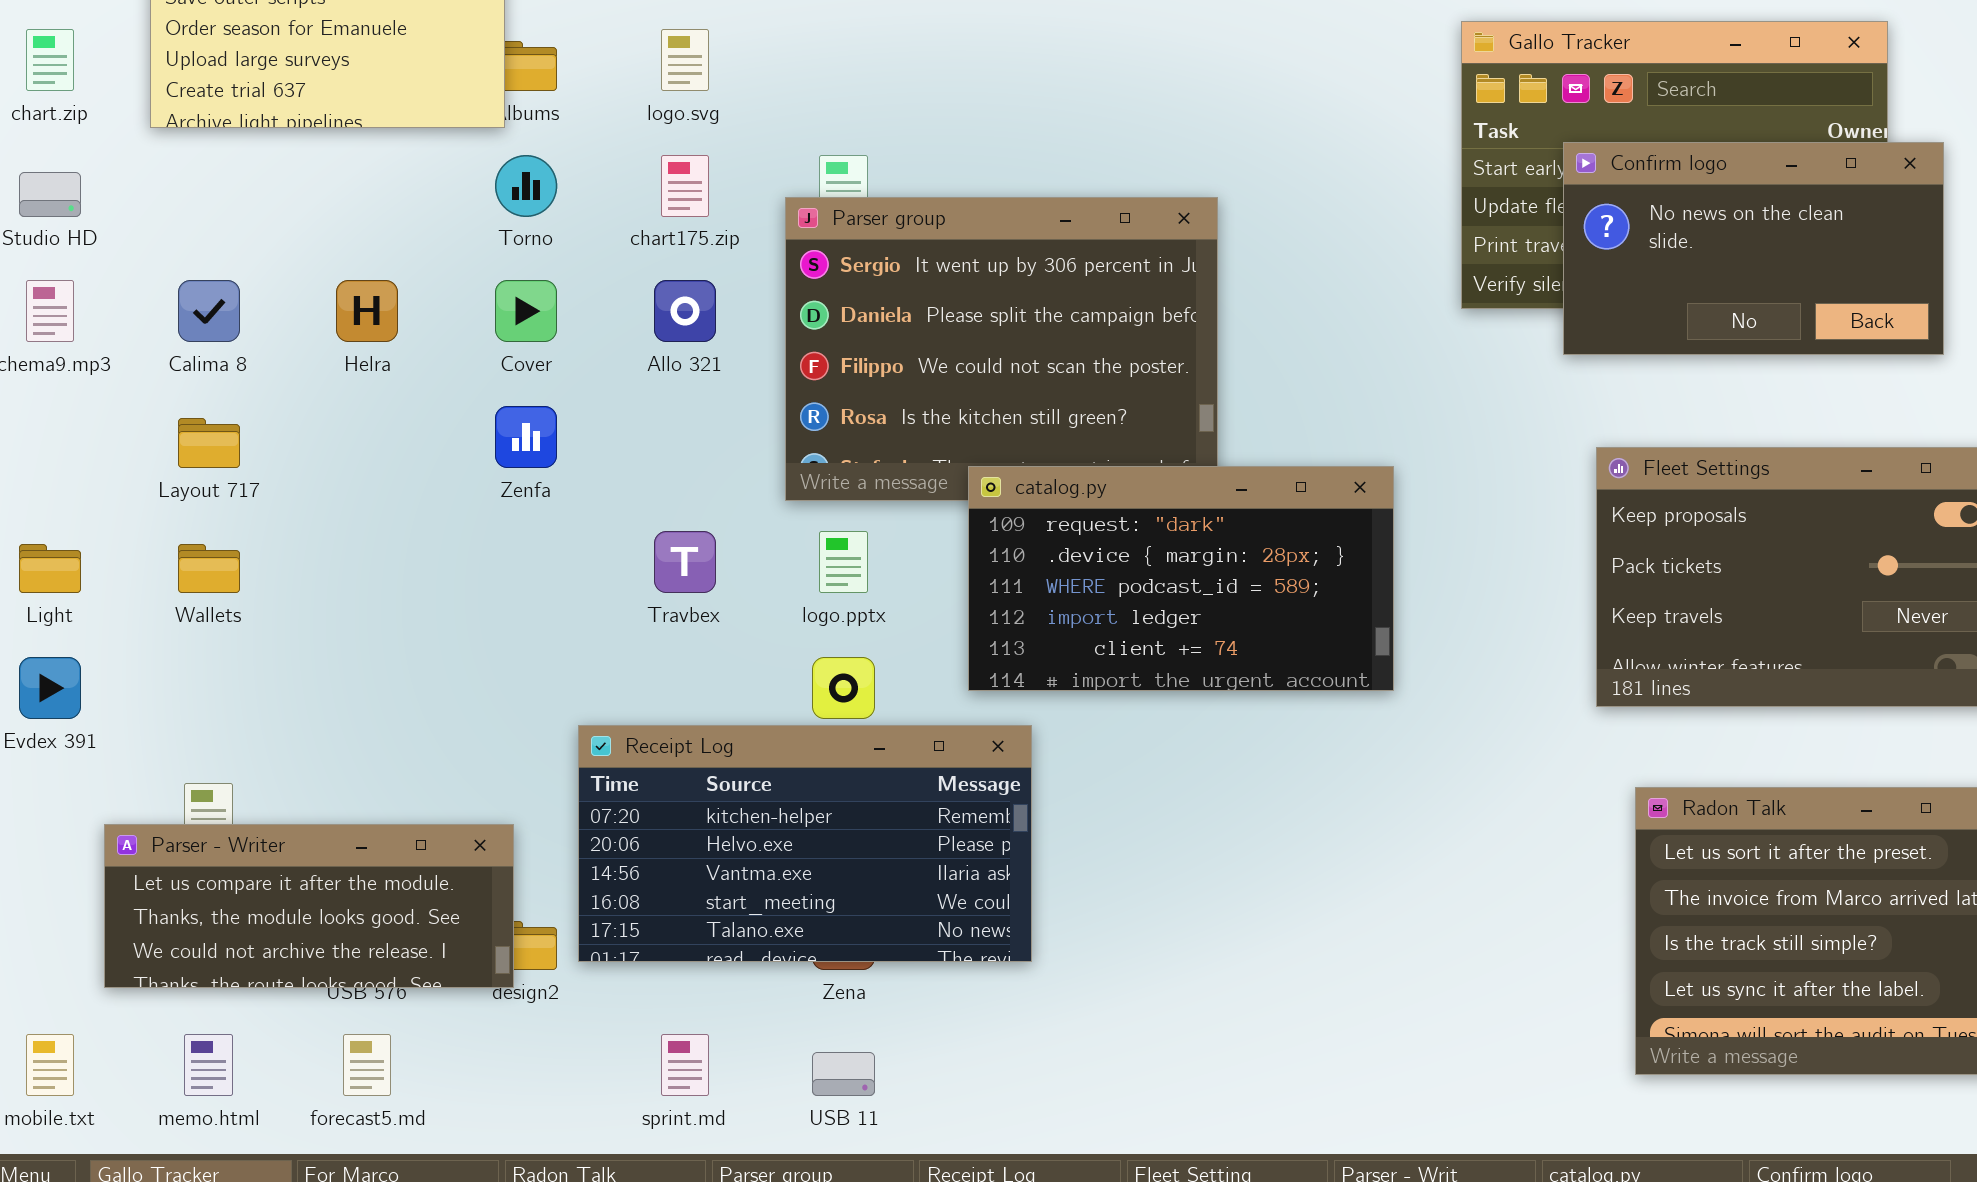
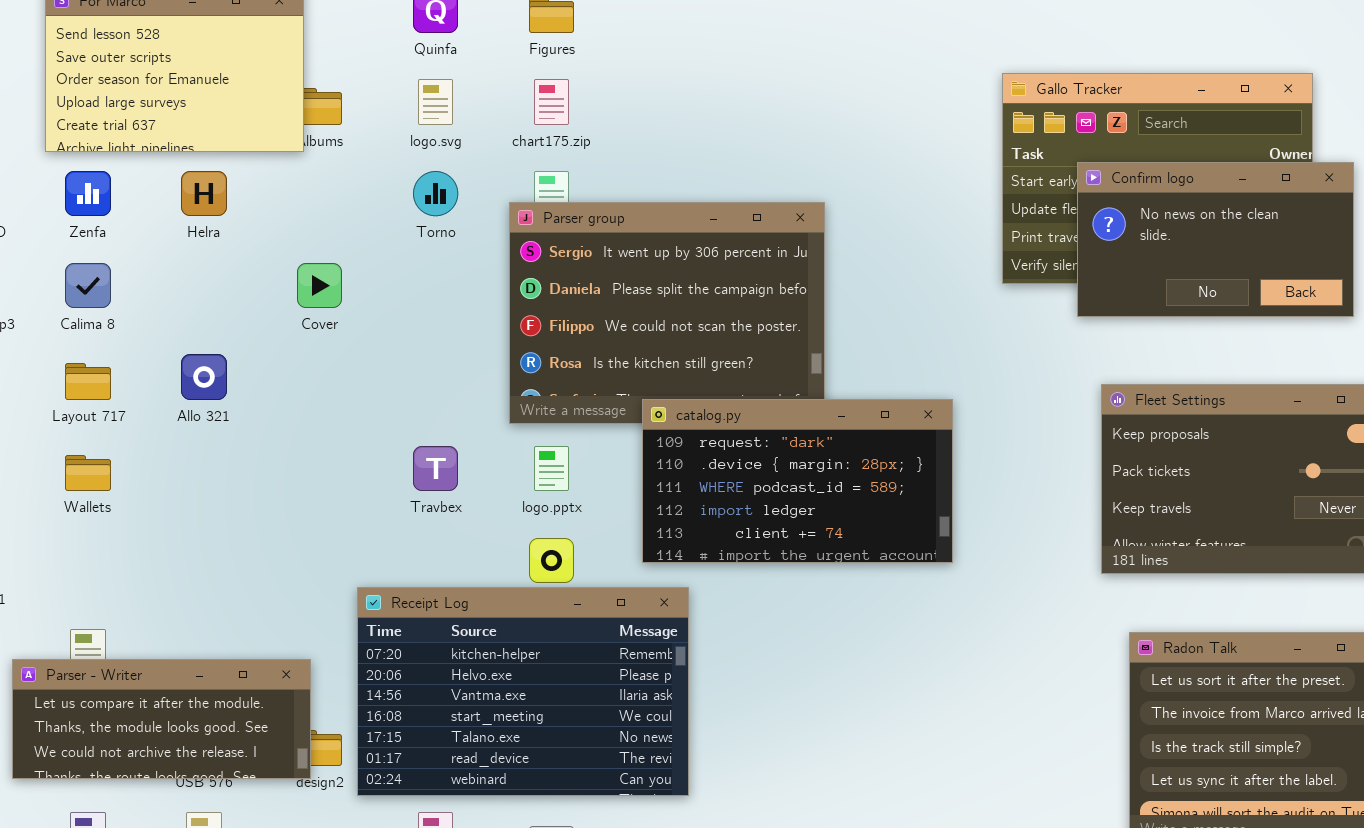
Torno: [495,155,557,217] -> [413,171,458,216], moved
chart175.zip: [661,155,709,217] -> [534,79,569,125], moved
Helra: [336,280,398,342] -> [181,171,227,216], moved
Allo 321: [654,280,716,342] -> [181,354,227,400], moved
Zenfa: [495,406,557,468] -> [65,171,111,216], moved
Receipt Log: [578,725,1032,962] -> [357,587,689,796], resized

